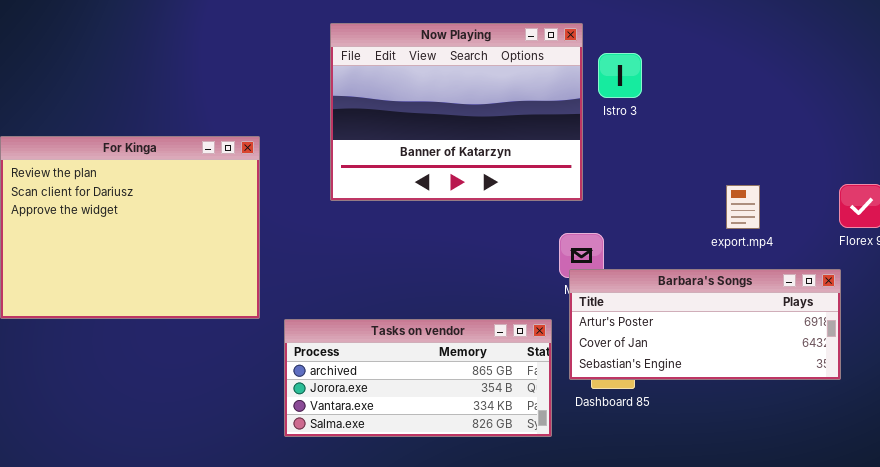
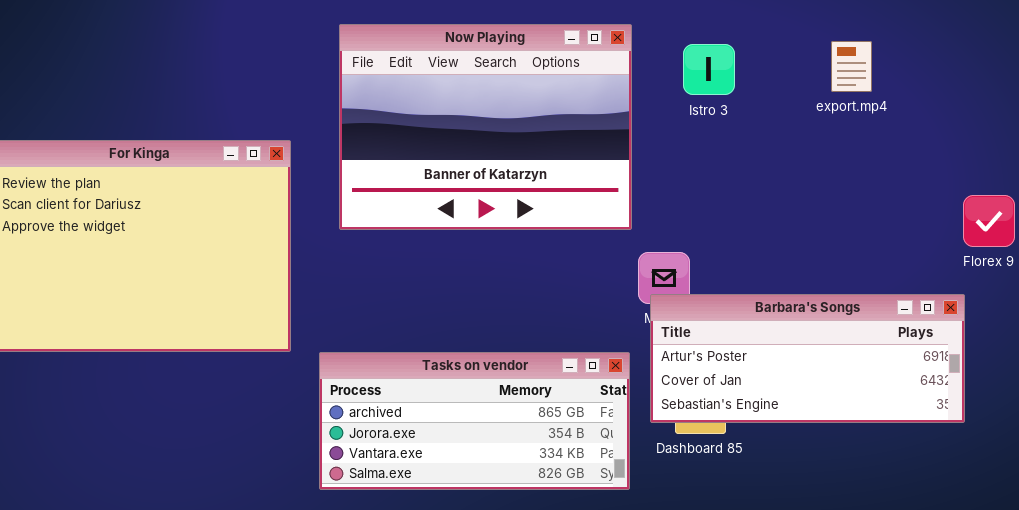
Now Playing: [330,23,583,201] -> [339,24,632,230], moved
export.mp4: [726,185,760,229] -> [831,41,872,92], moved

